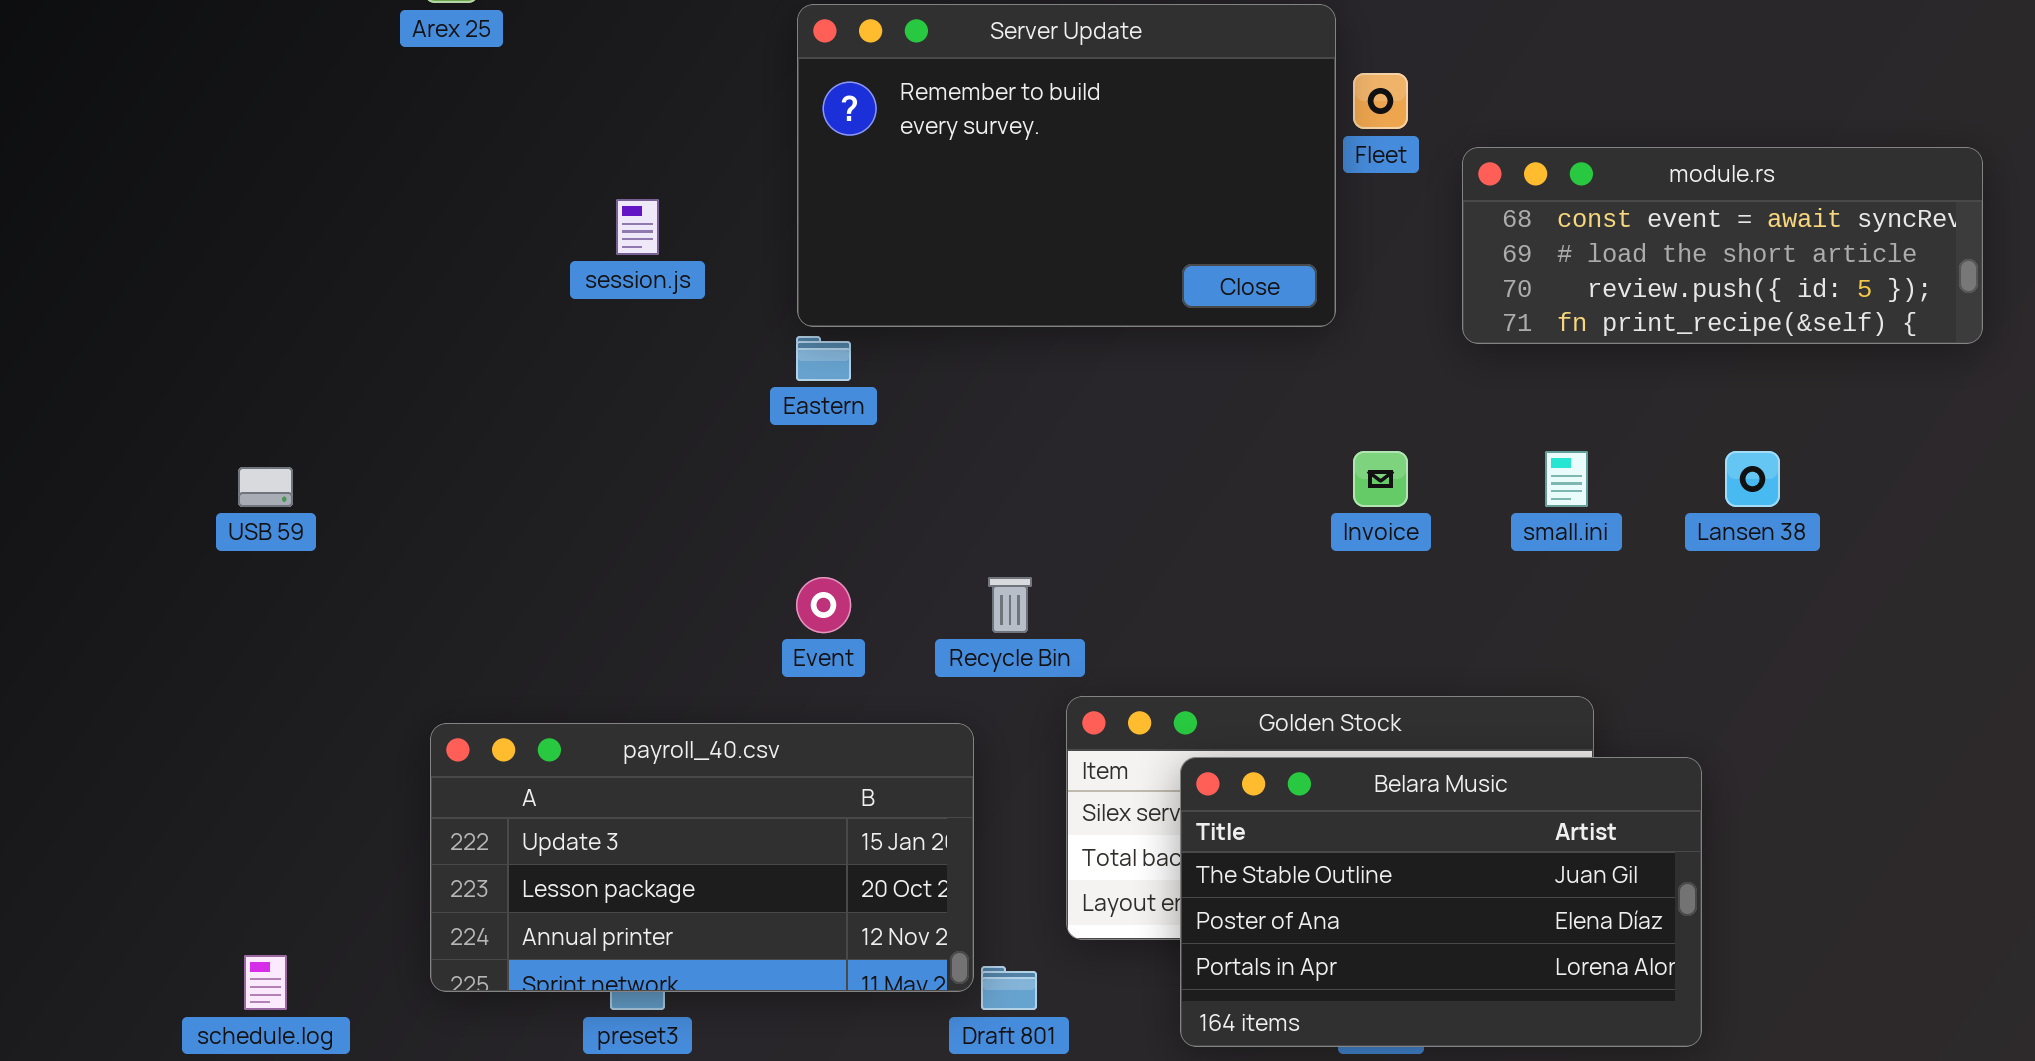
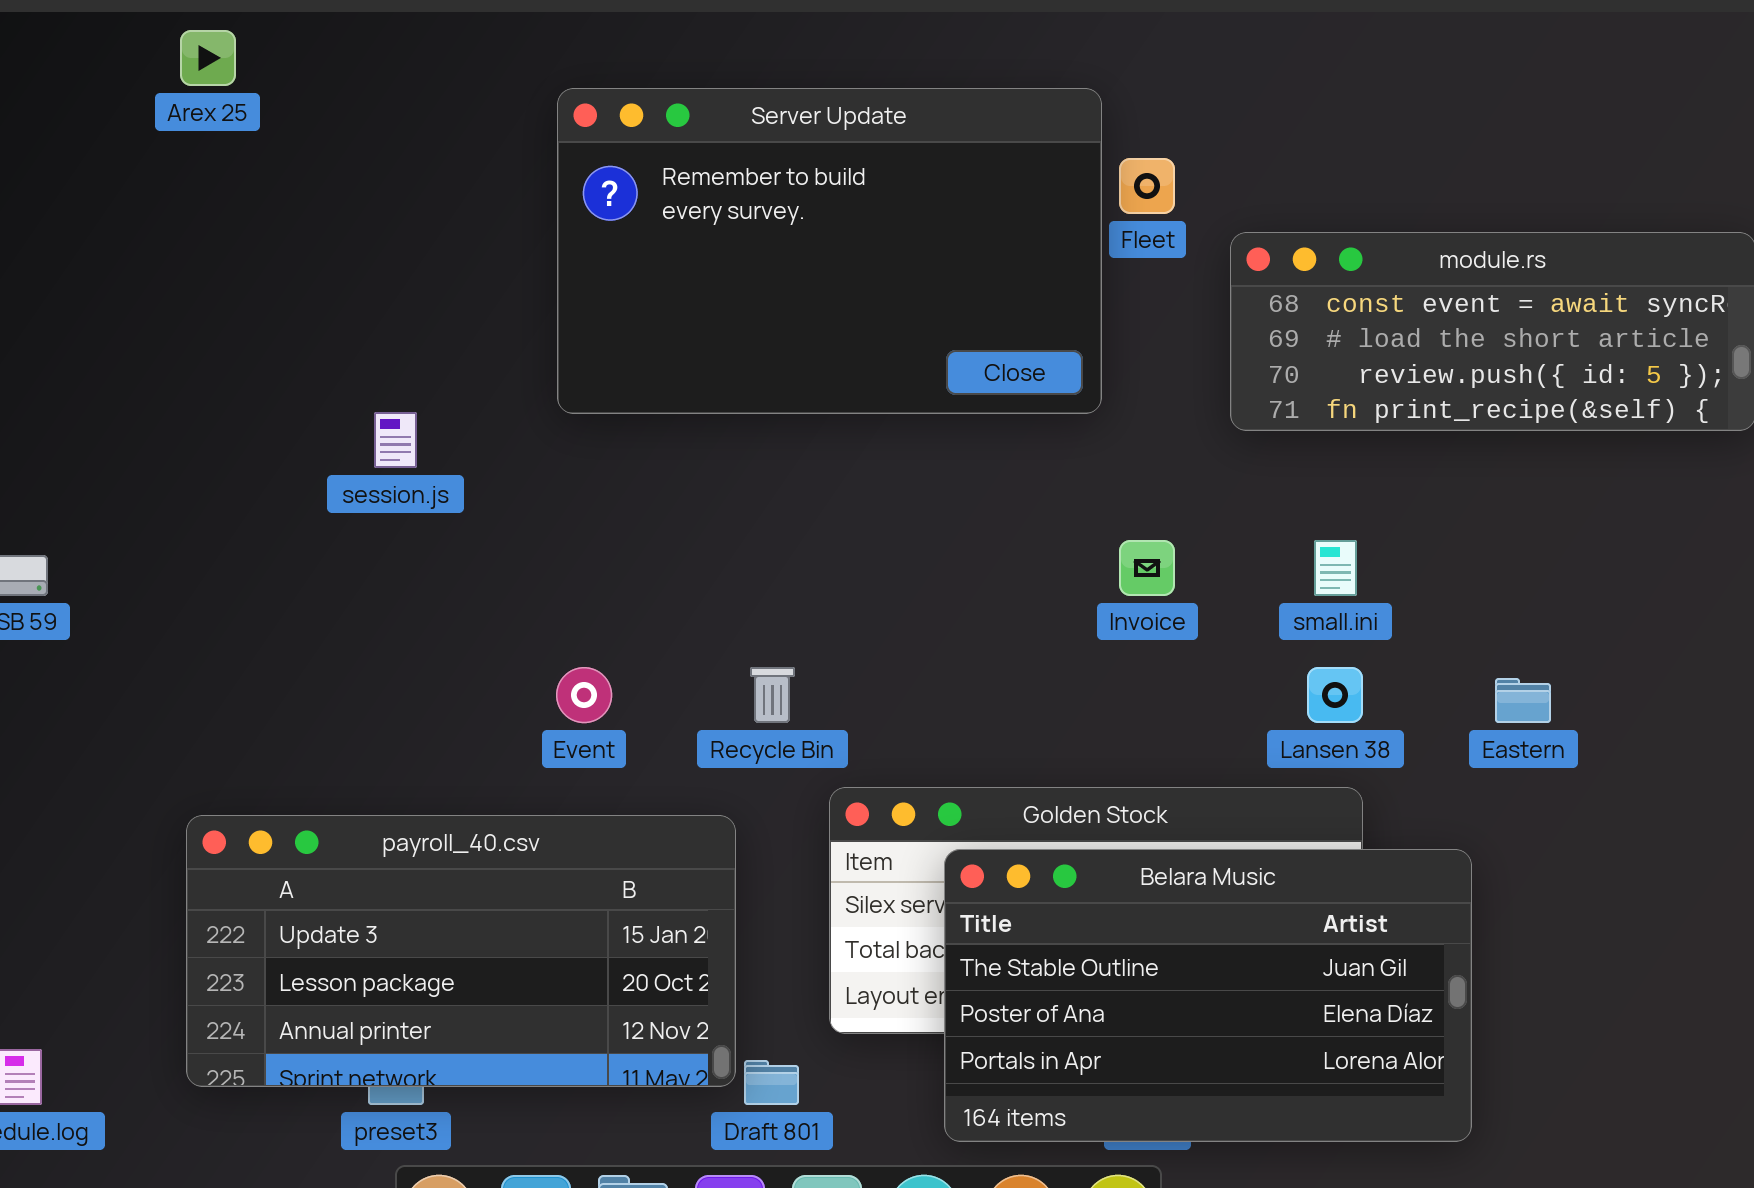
session.js: [616,199,659,255] -> [374,412,417,468], moved
Eastern: [796,336,851,381] -> [1495,678,1551,723], moved
Lansen 38: [1725,451,1780,507] -> [1307,667,1363,723], moved

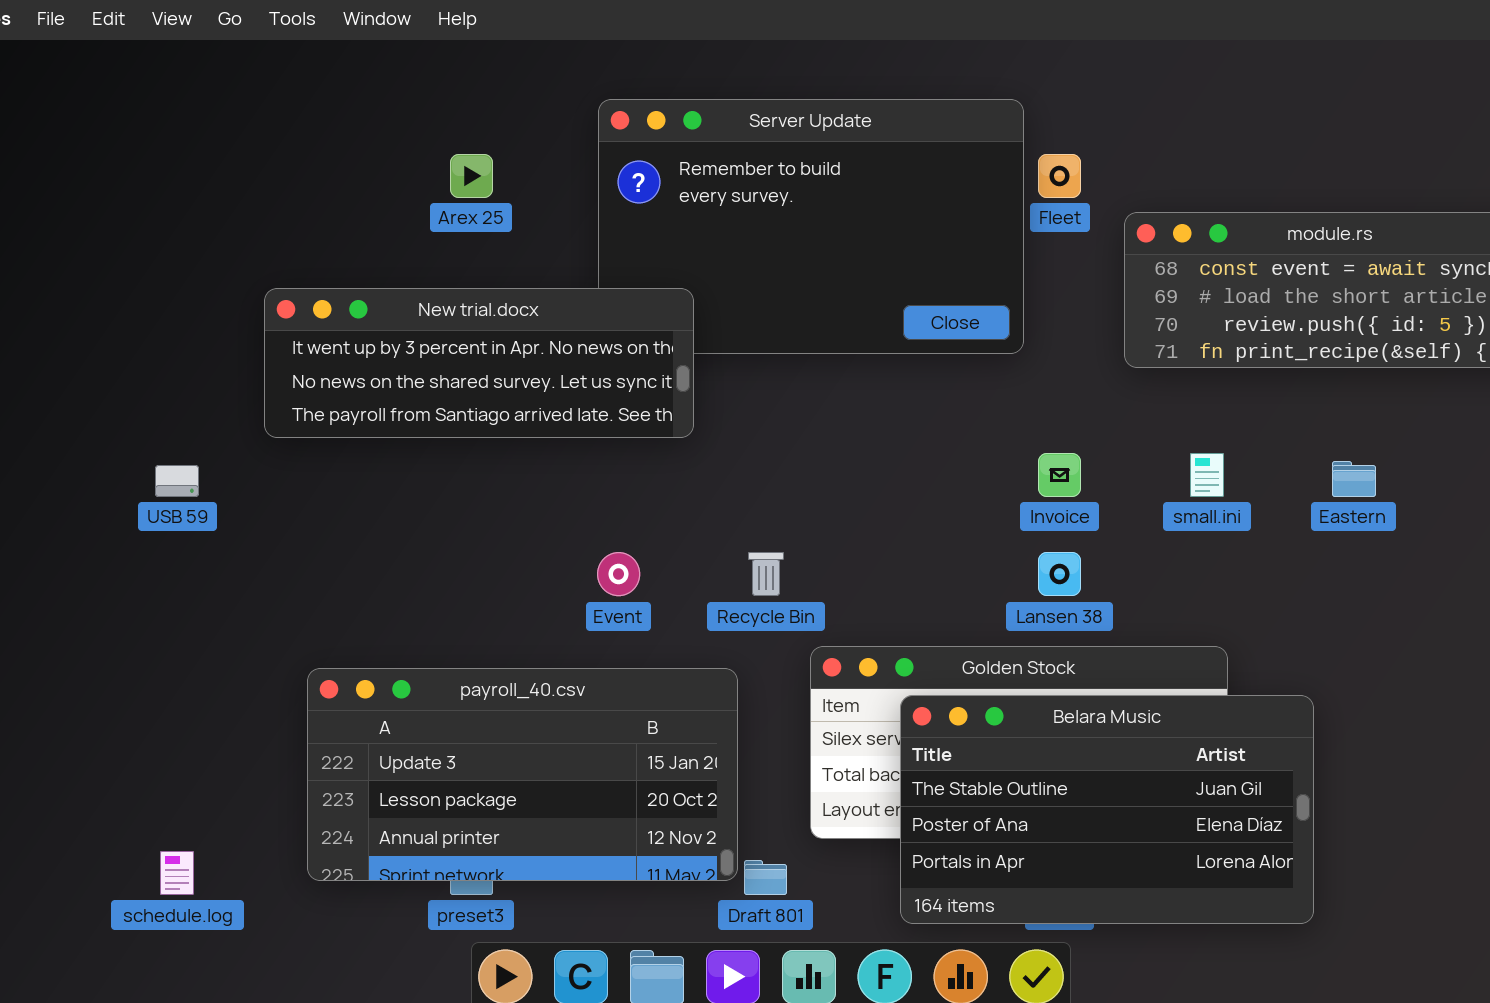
Arex 25: [180,30,236,86] -> [450,154,493,198], moved
New trial.docx: none -> [264,288,694,438], opened
Lansen 38: [1307,667,1363,723] -> [1038,552,1081,596], moved
Eastern: [1495,678,1551,723] -> [1332,461,1376,497], moved

